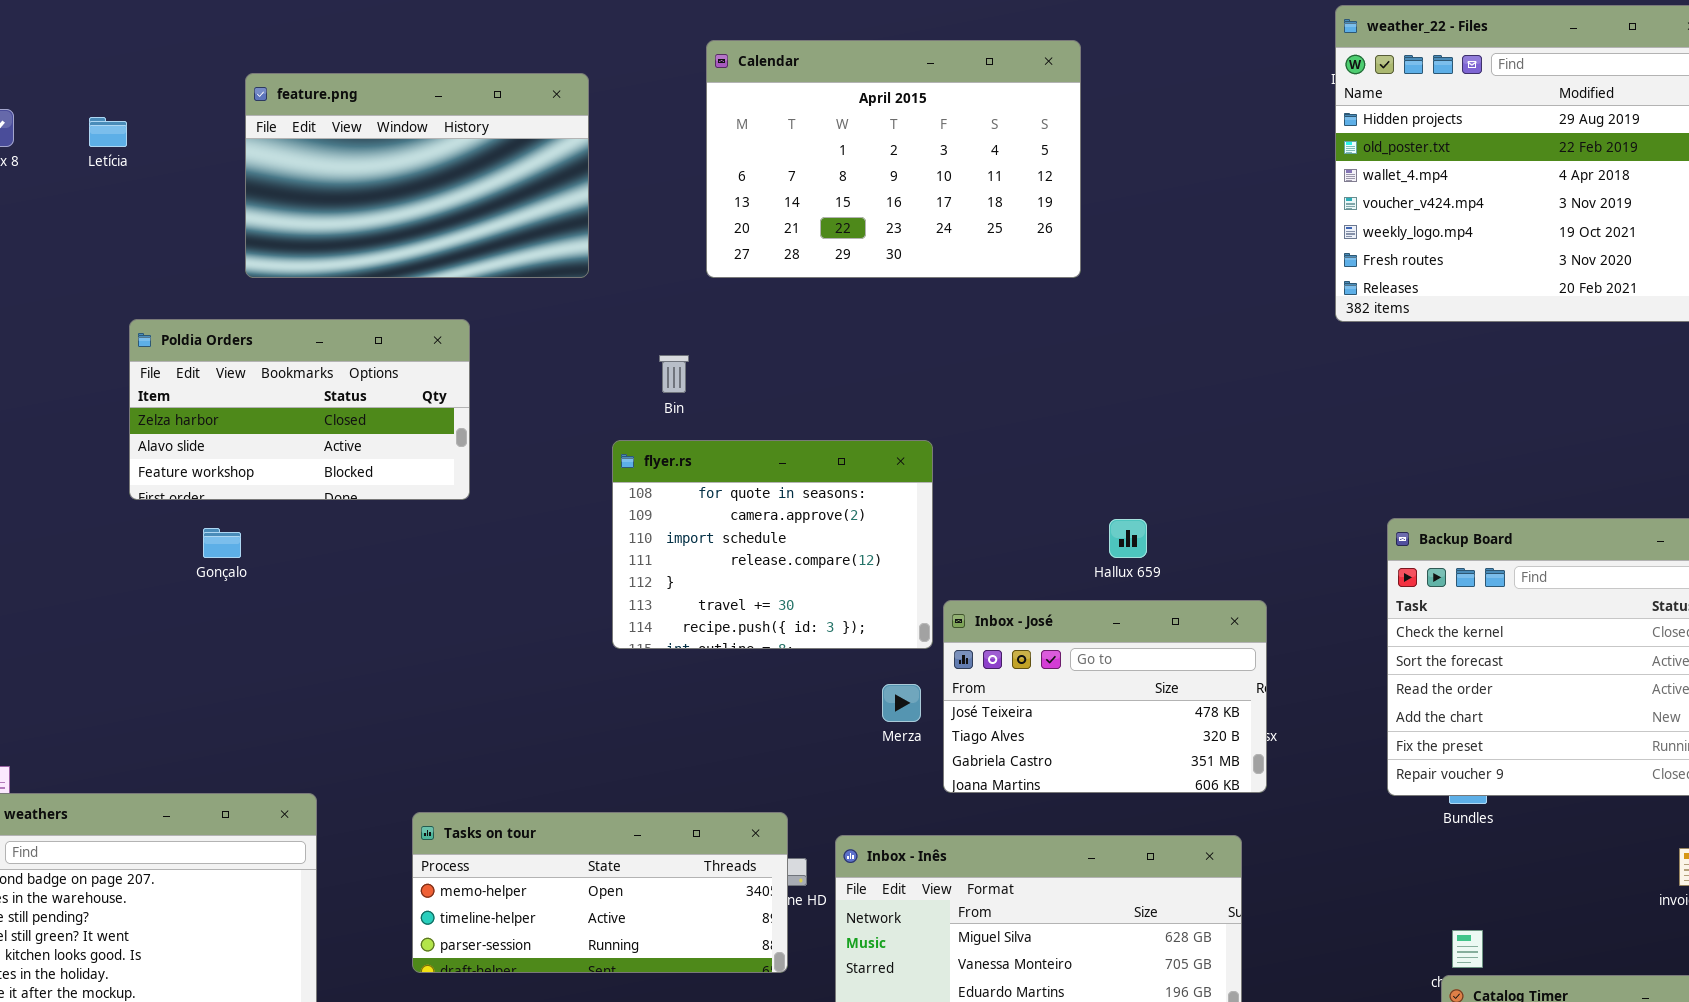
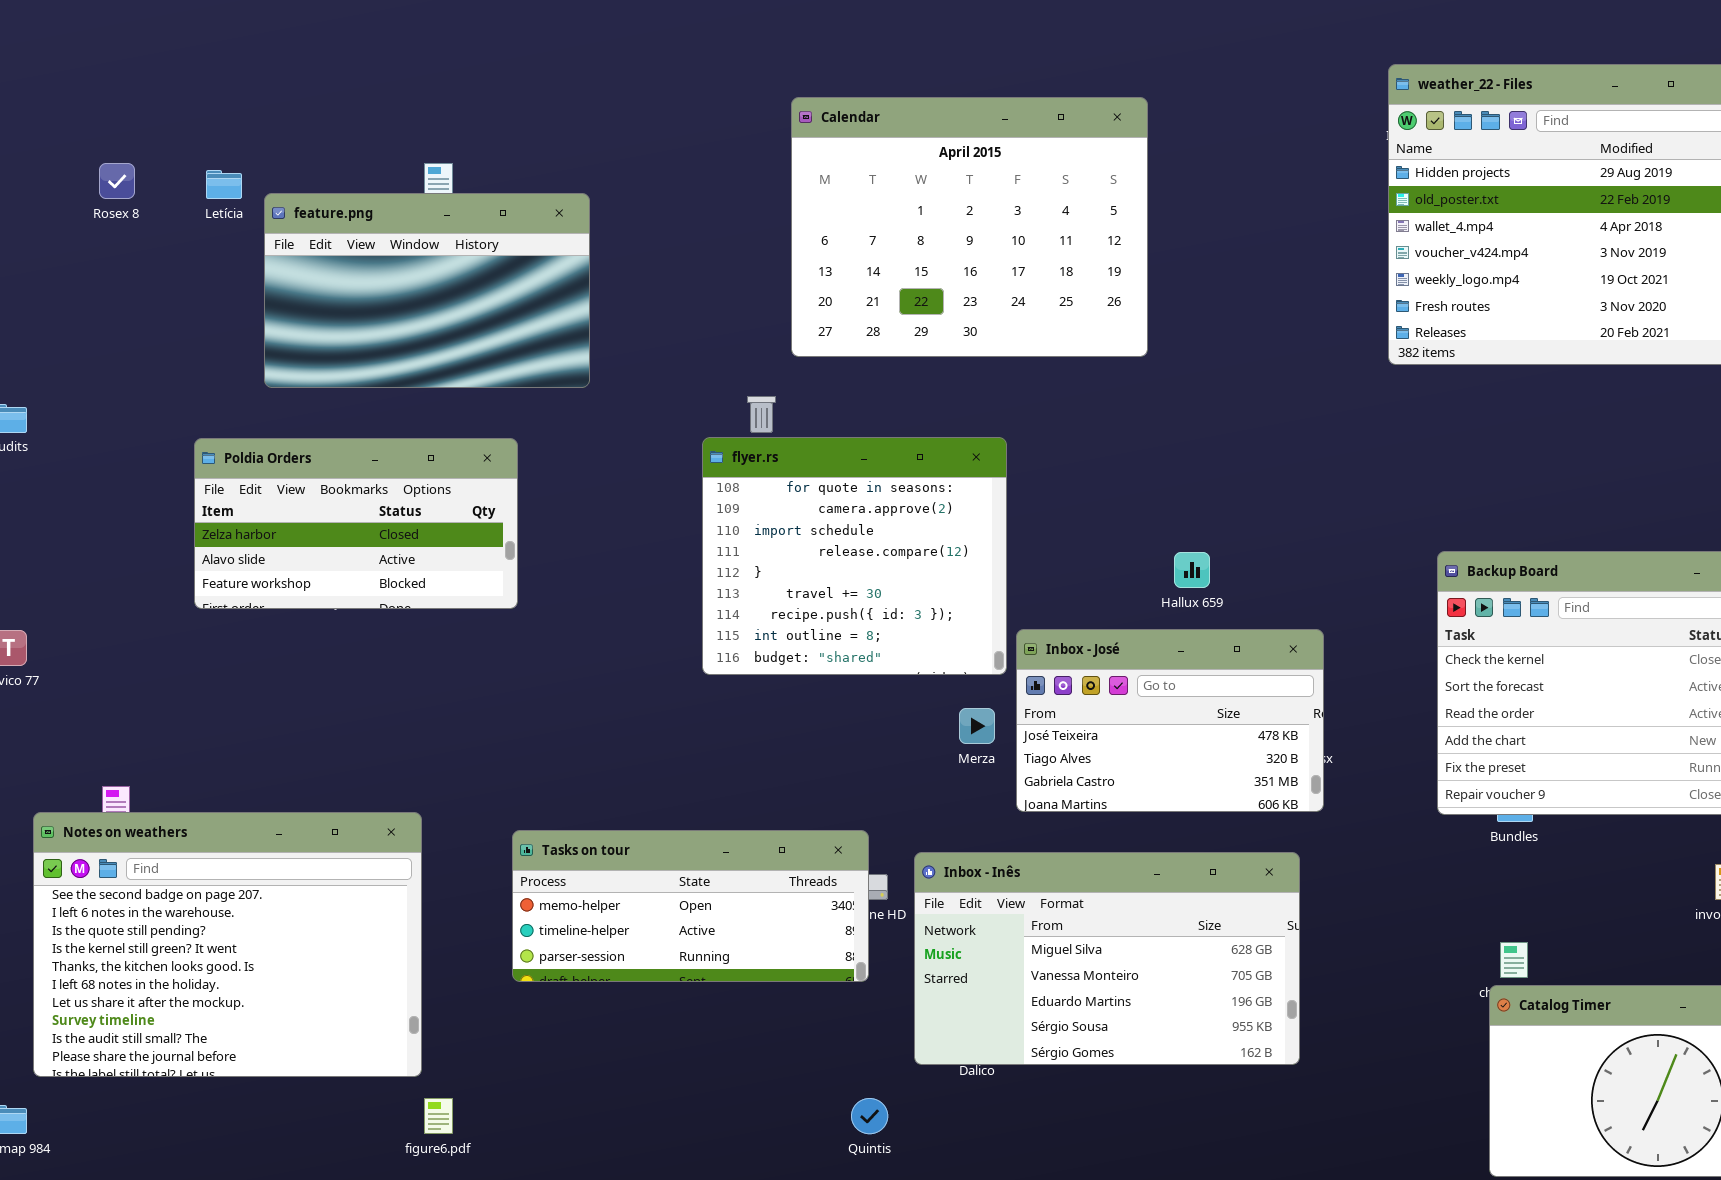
Calendar: [706,40,1081,278] -> [791,97,1148,357], resized
feature.png: [245,73,589,278] -> [264,193,590,388], moved
Poldia Orders: [129,319,470,500] -> [194,438,518,609], moved
flyer.rs: [612,440,933,649] -> [702,437,1007,675], resized

